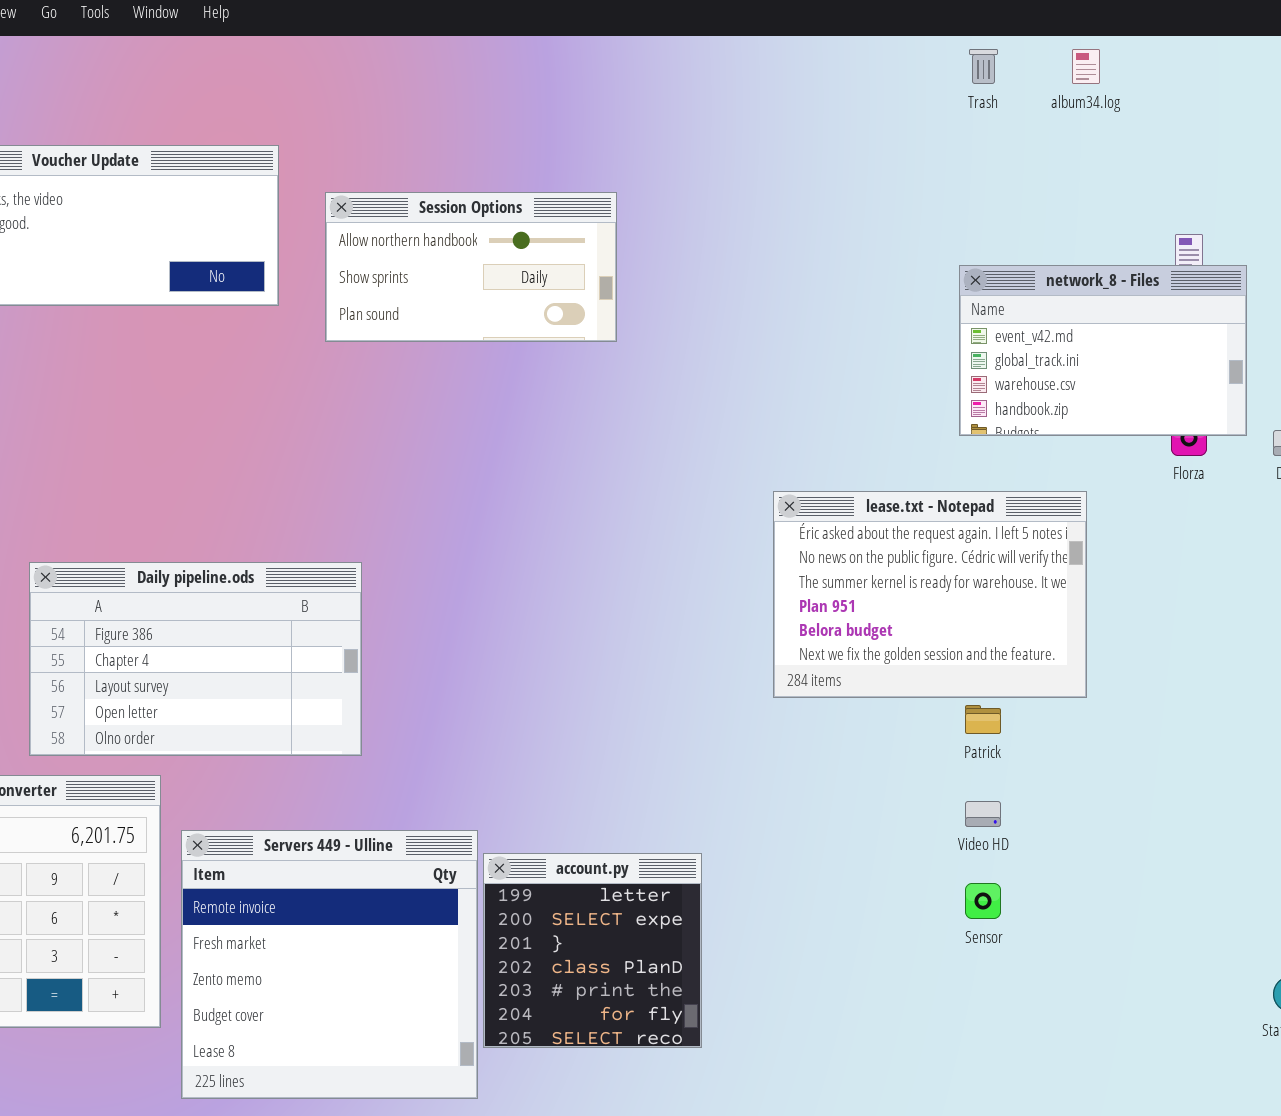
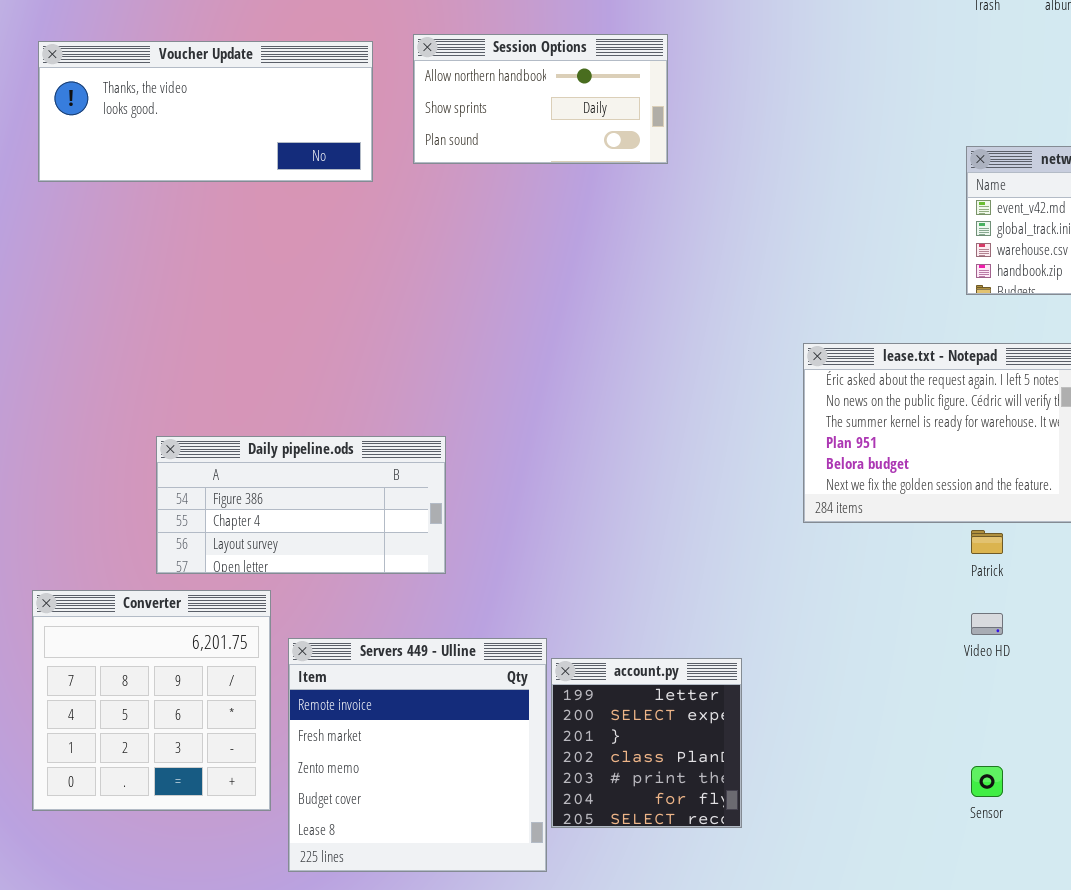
Session Options: [325,192,617,342] -> [413,34,668,164], moved
Daily pipeline.ods: [29,562,362,756] -> [156,436,446,574], resized
Sensor: [965,883,1001,919] -> [971,766,1003,797], moved

